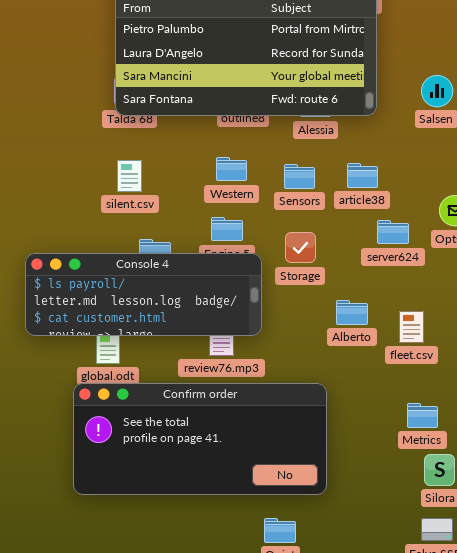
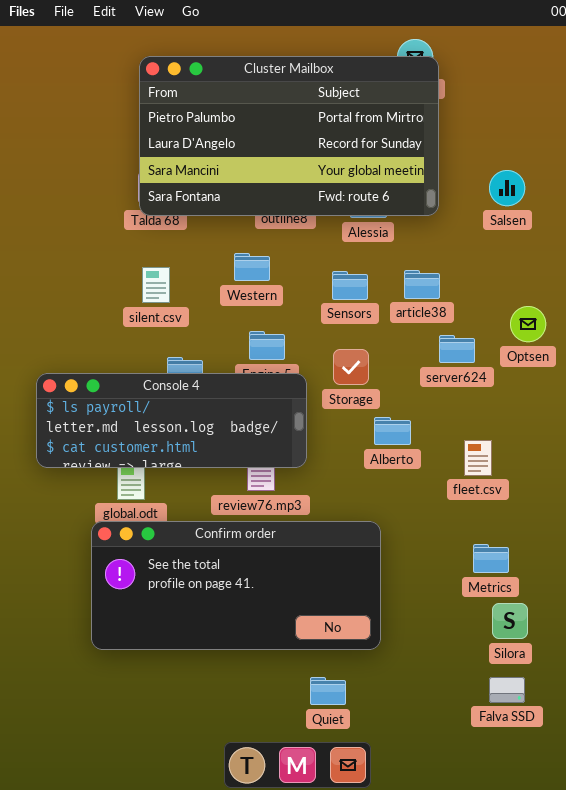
Western: [216,157,247,181] -> [234,253,270,281], moved
Alberto: [336,300,368,325] -> [374,417,411,445], moved

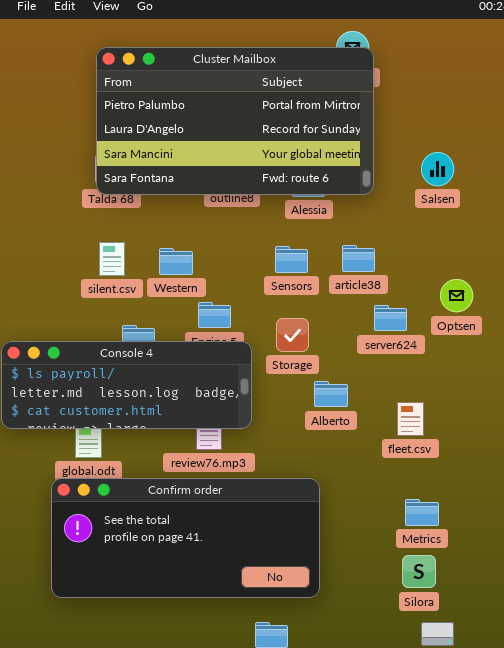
Western: [234,253,270,281] -> [159,248,193,275], moved
Silora: [492,603,528,639] -> [402,555,436,588], moved

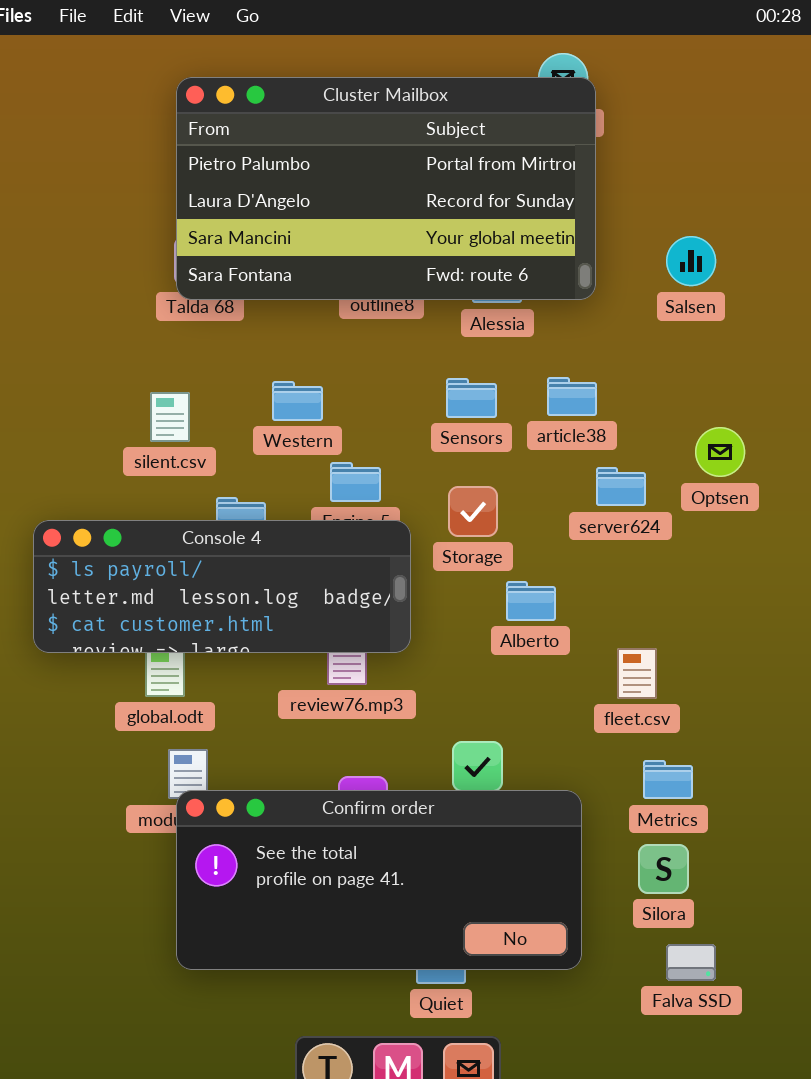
silent.csv: [99,242,125,276] -> [150,392,190,442], moved
fleet.csv: [397,402,424,436] -> [617,648,657,699], moved
Confirm order: [51,478,320,598] -> [176,790,582,970], moved

